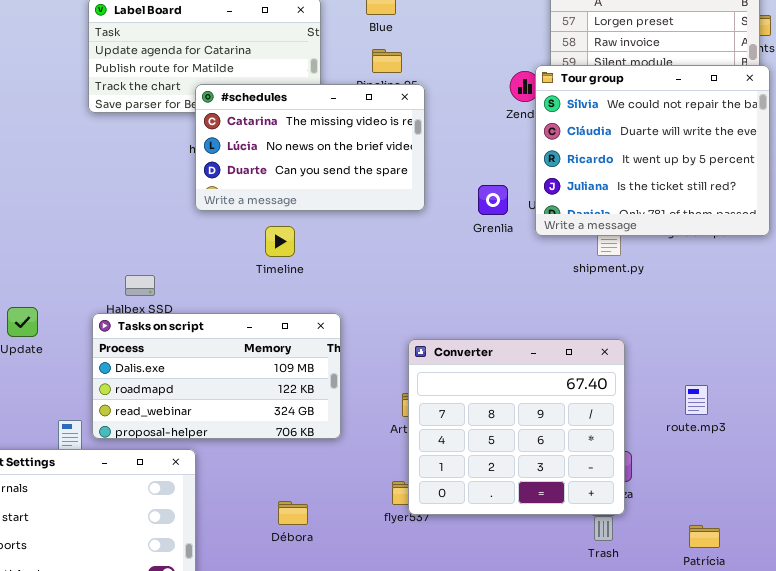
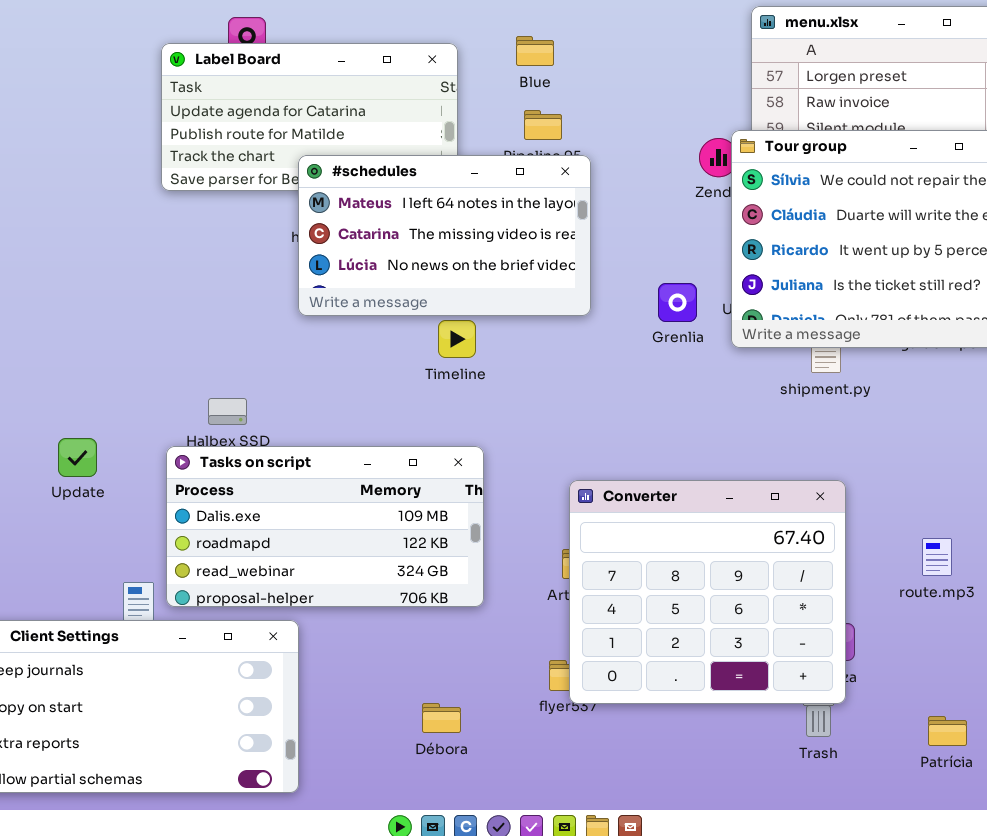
#schedules: [195,84,425,211] -> [298,155,591,316], scrolled up 1 row
Timeline: [265,226,295,257] -> [438,320,476,358], moved
Débora: [278,501,308,525] -> [422,703,461,733], moved

